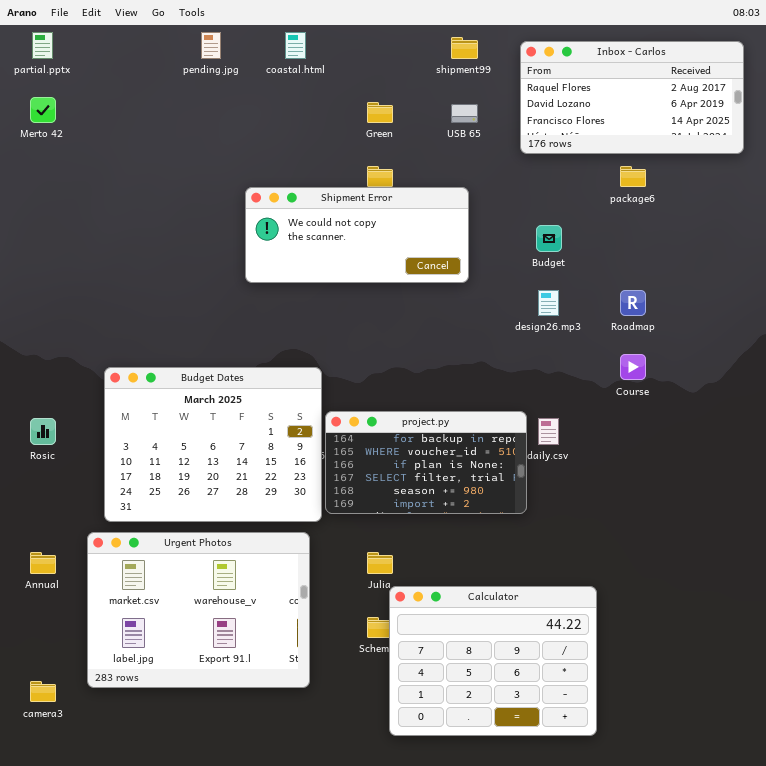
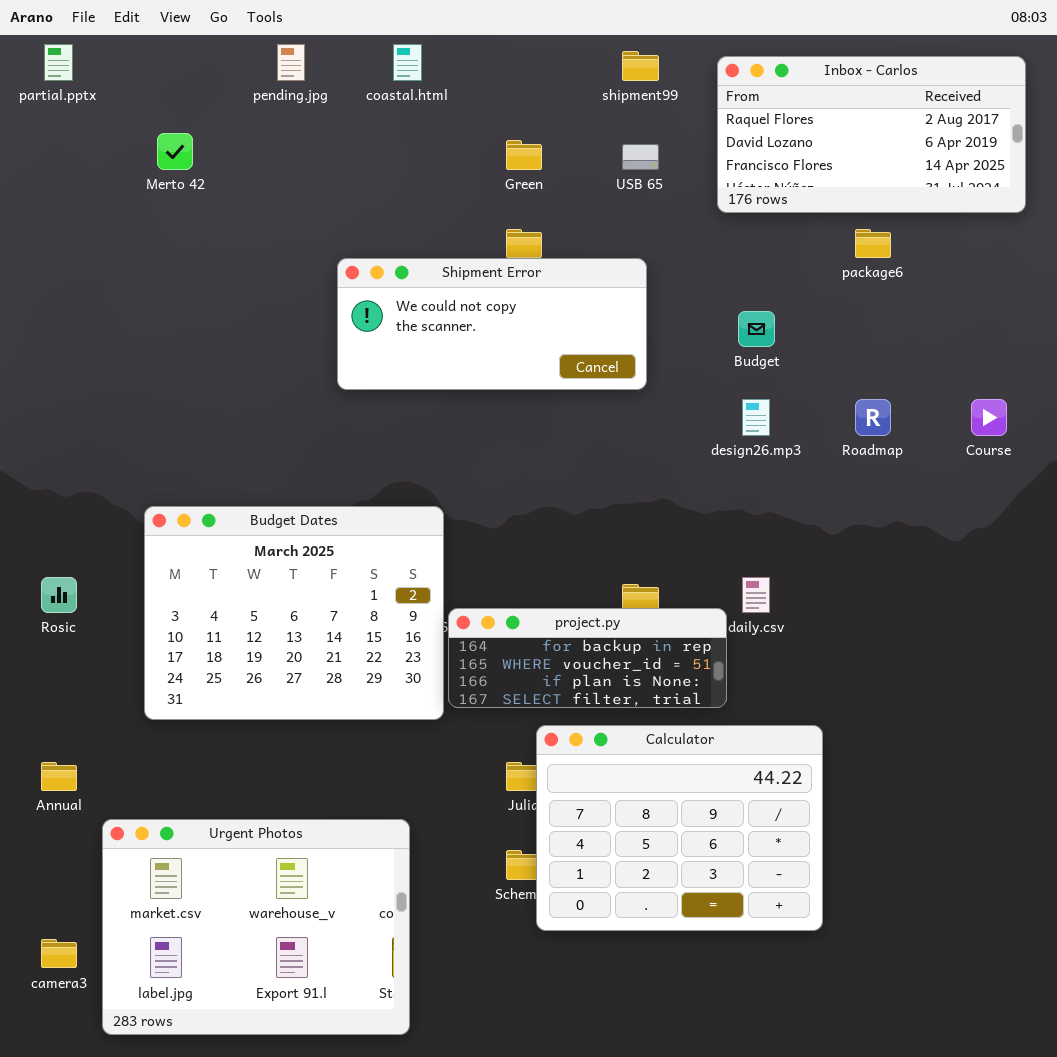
Merto 42: [30,97,56,123] -> [157,133,193,170], moved
Course: [620,354,646,380] -> [971,399,1007,436], moved
project.py: [325,411,527,514] -> [448,608,727,708], resized
Urgent Photos: [87,532,310,688] -> [102,819,410,1035], moved
Calculator: [389,586,597,736] -> [536,725,823,931], moved

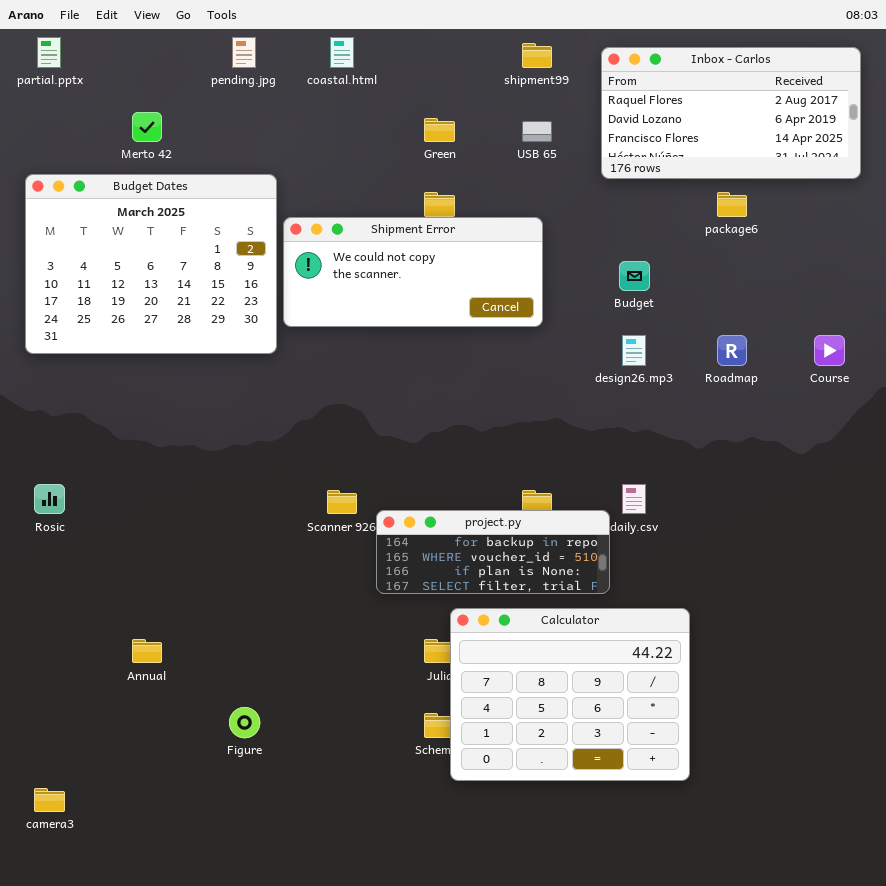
Budget Dates: [144,506,444,720] -> [25,174,277,354], moved
Annual: [41,762,77,791] -> [132,639,162,663], moved
Urgent Photos: [102,819,410,1035] -> none, closed

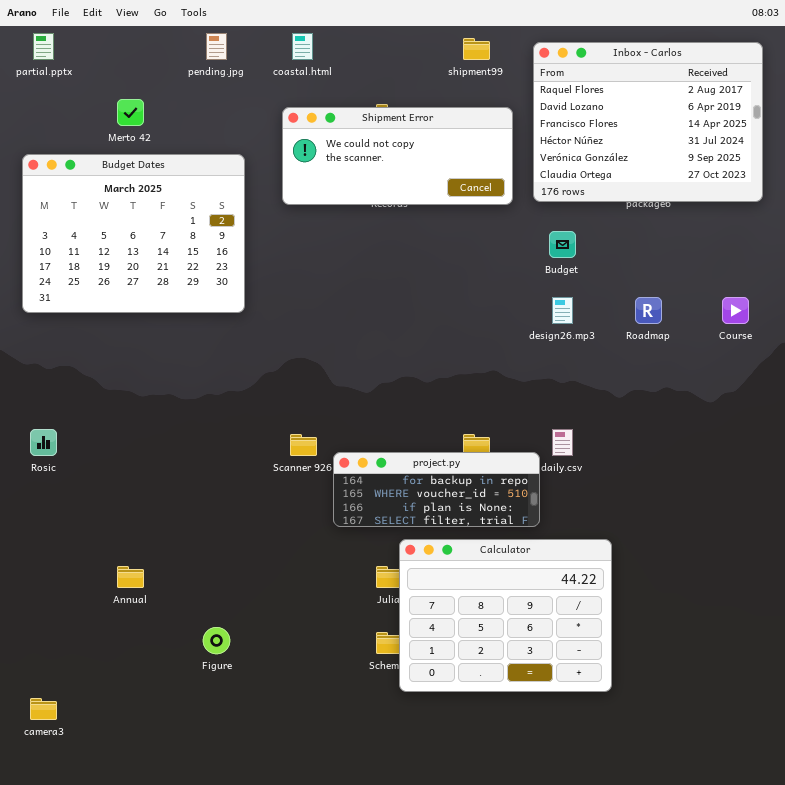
Inbox - Carlos: [601,47,861,179] -> [533,42,763,202], resized
Shipment Error: [283,217,543,327] -> [282,107,513,205], moved

